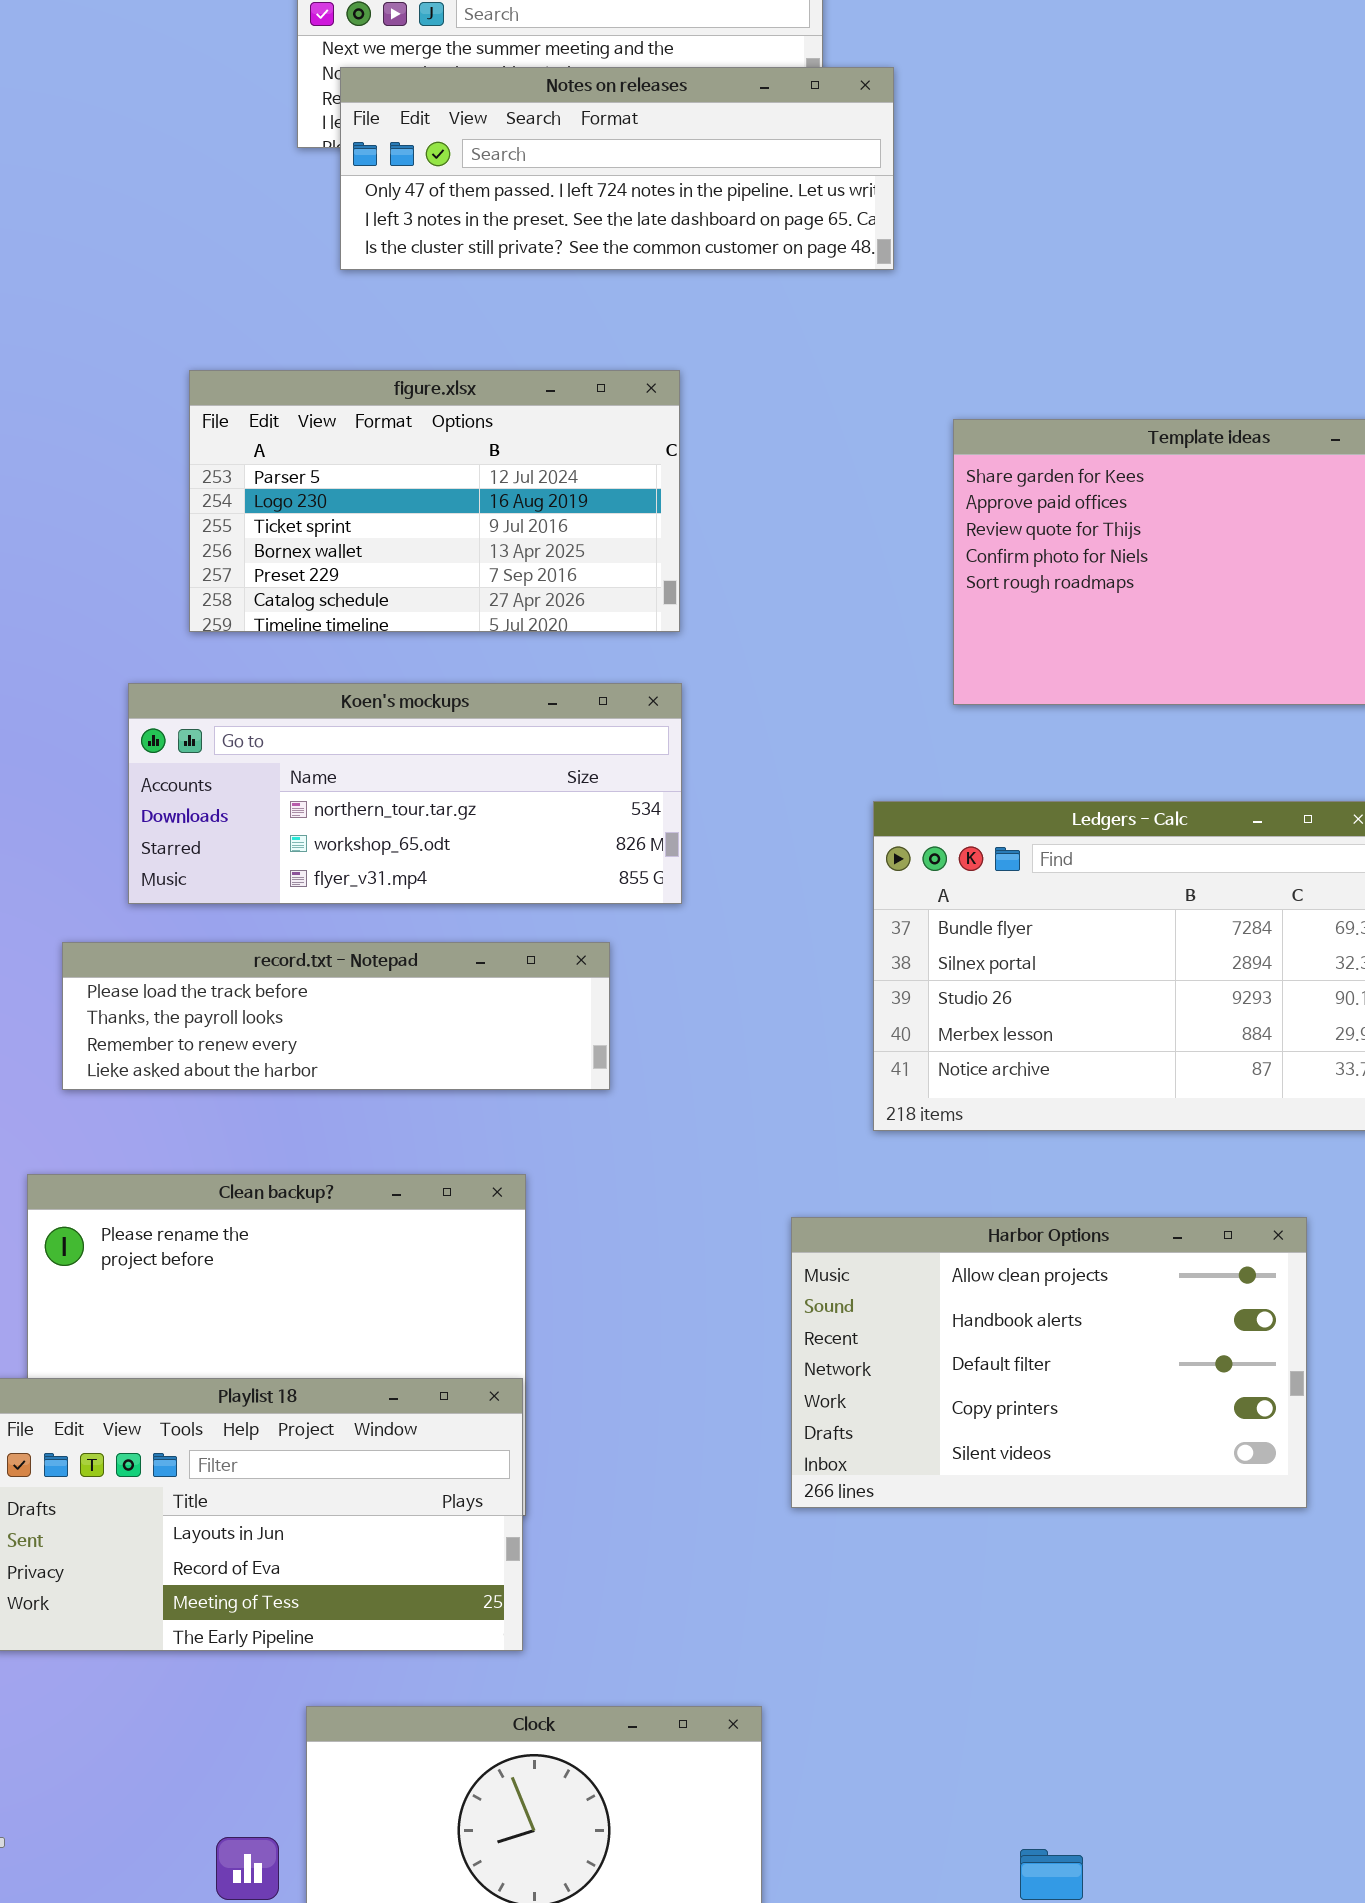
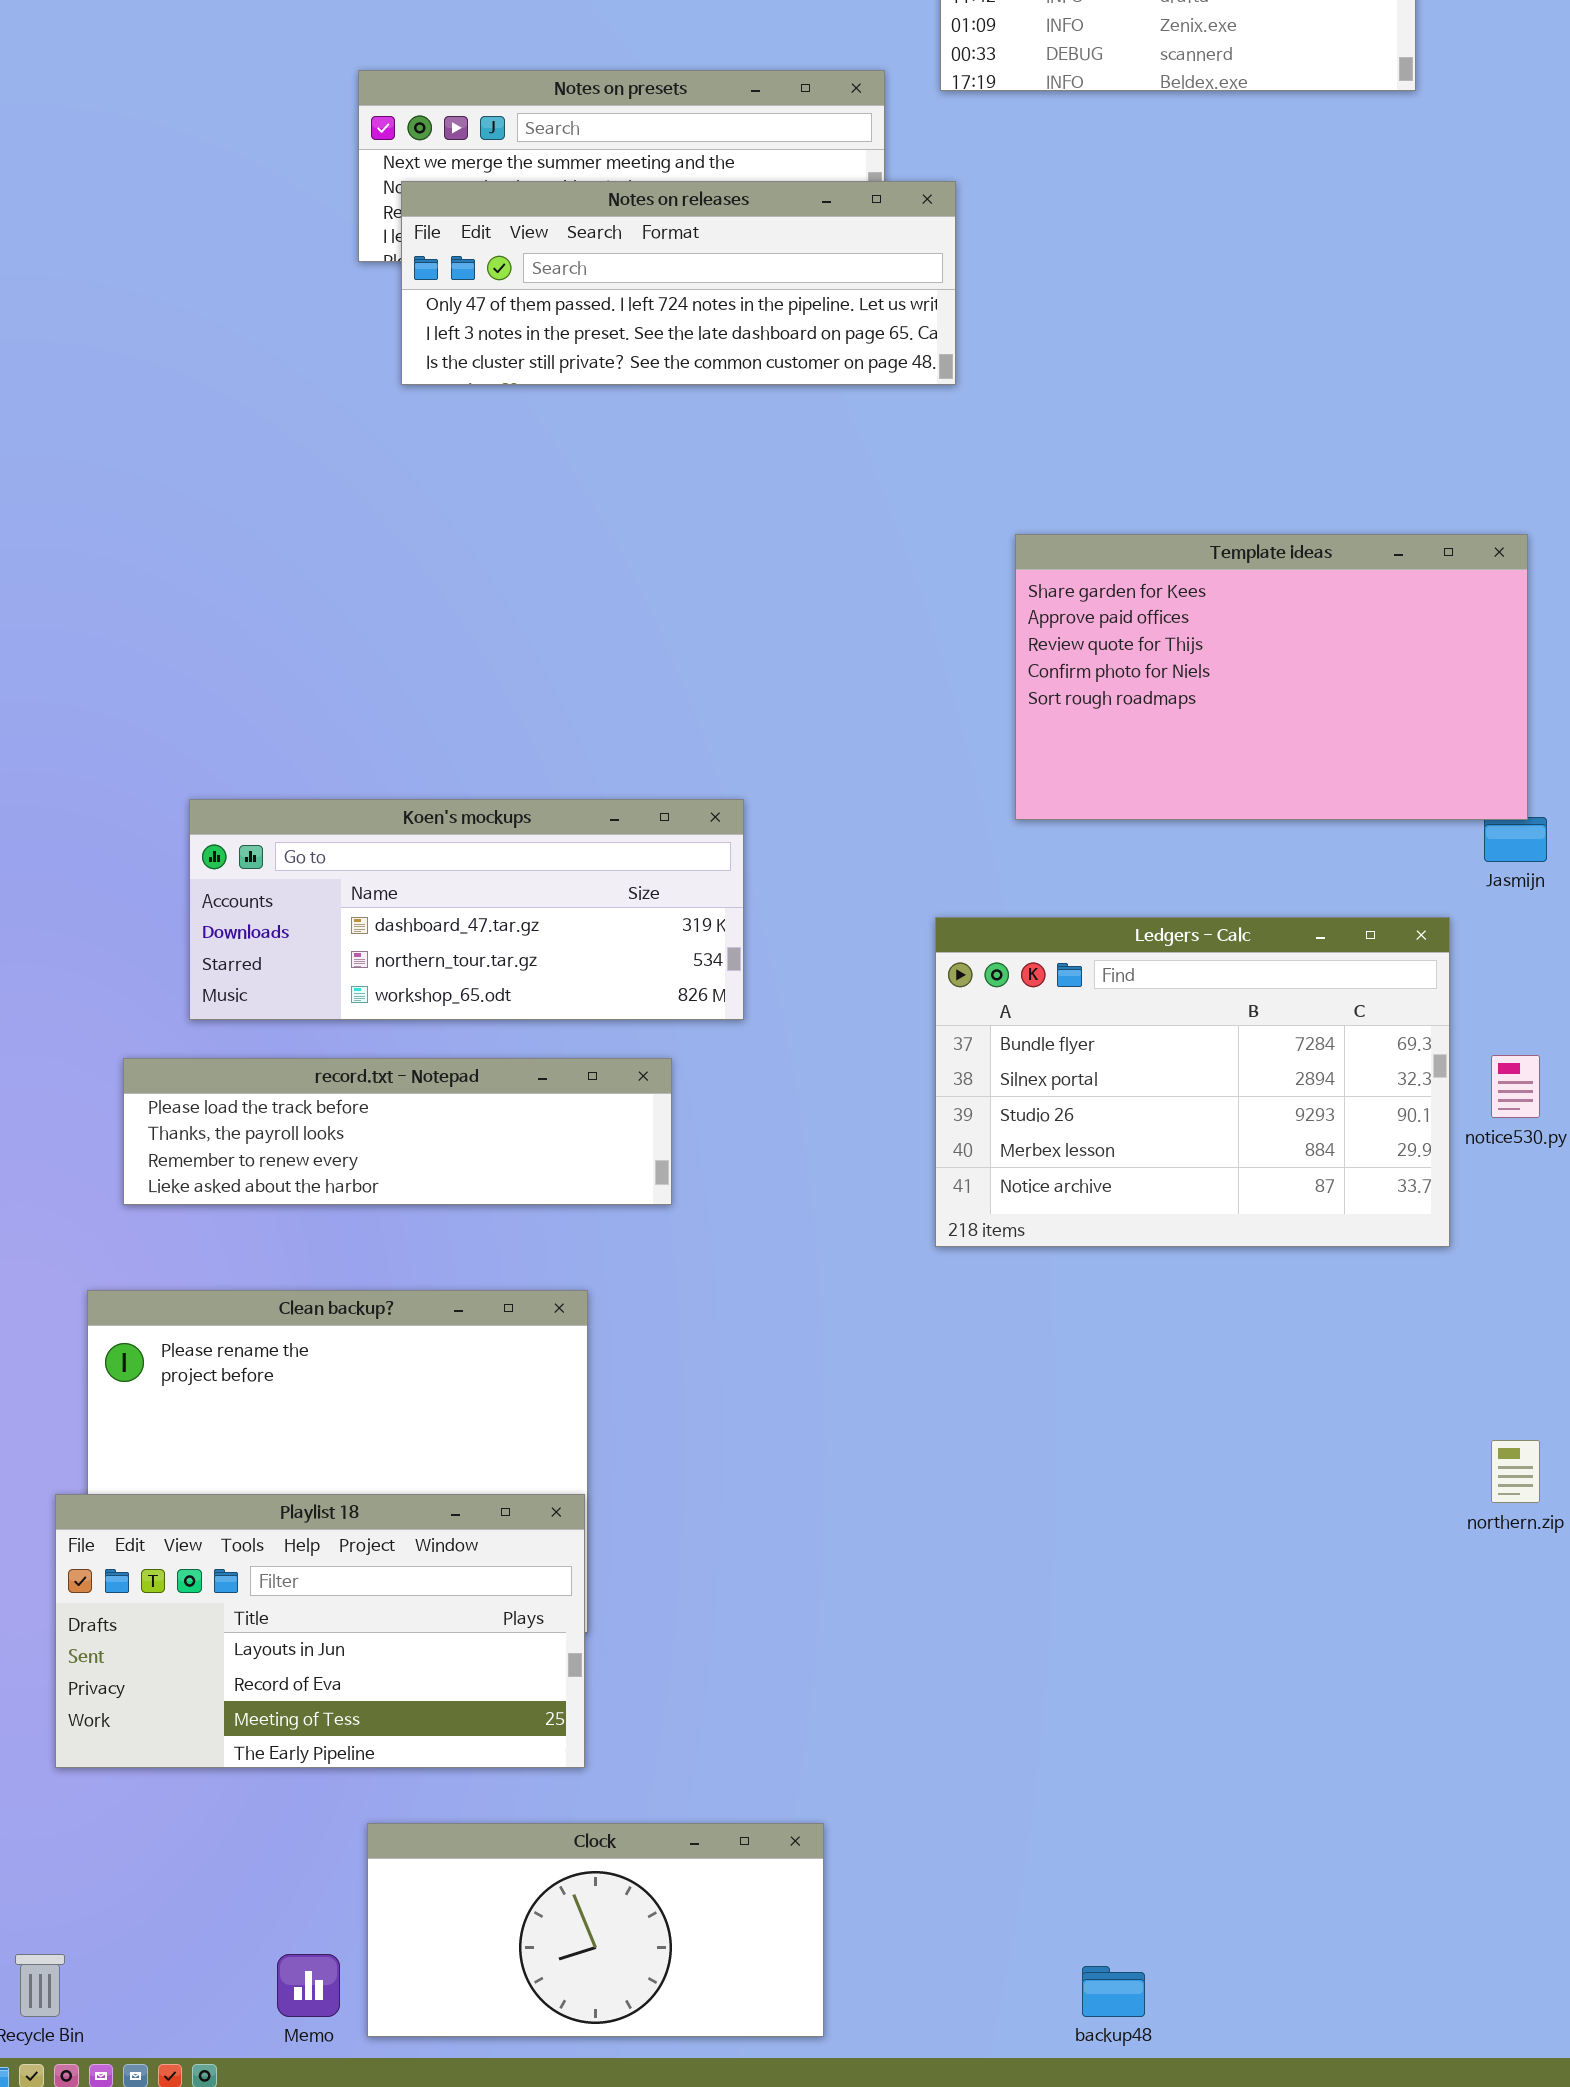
figure.xlsx: [189,370,680,632] -> none, closed
Koen's mockups: [128,683,682,904] -> [189,799,744,1020], scrolled up 1 row
Harbor Options: [791,1217,1307,1508] -> none, closed

